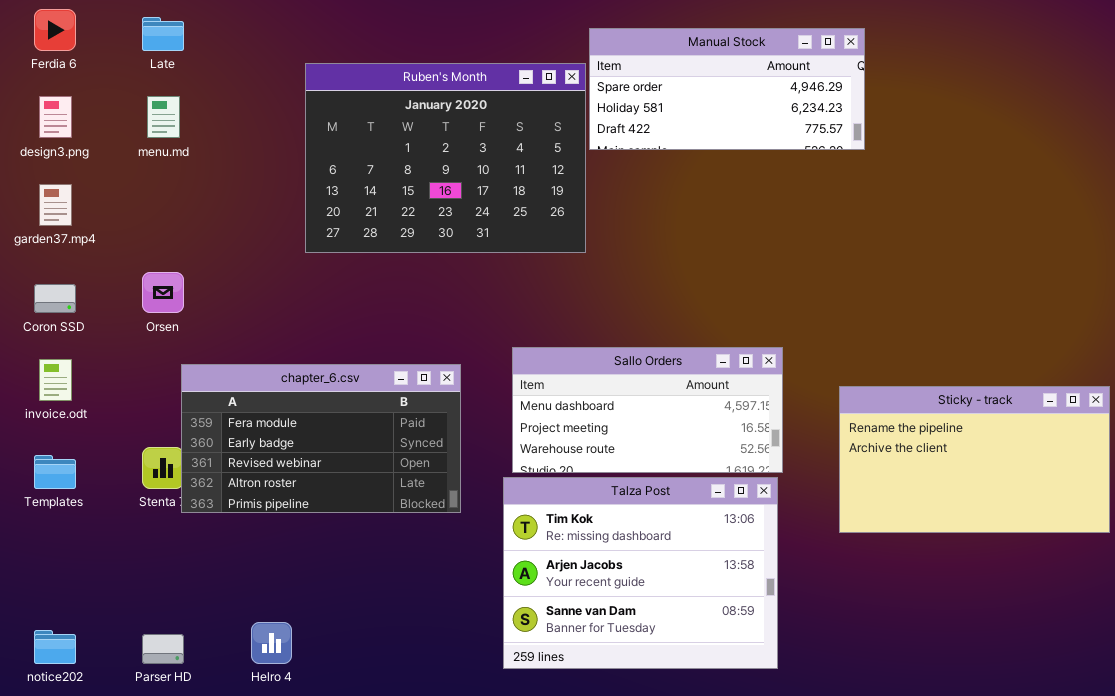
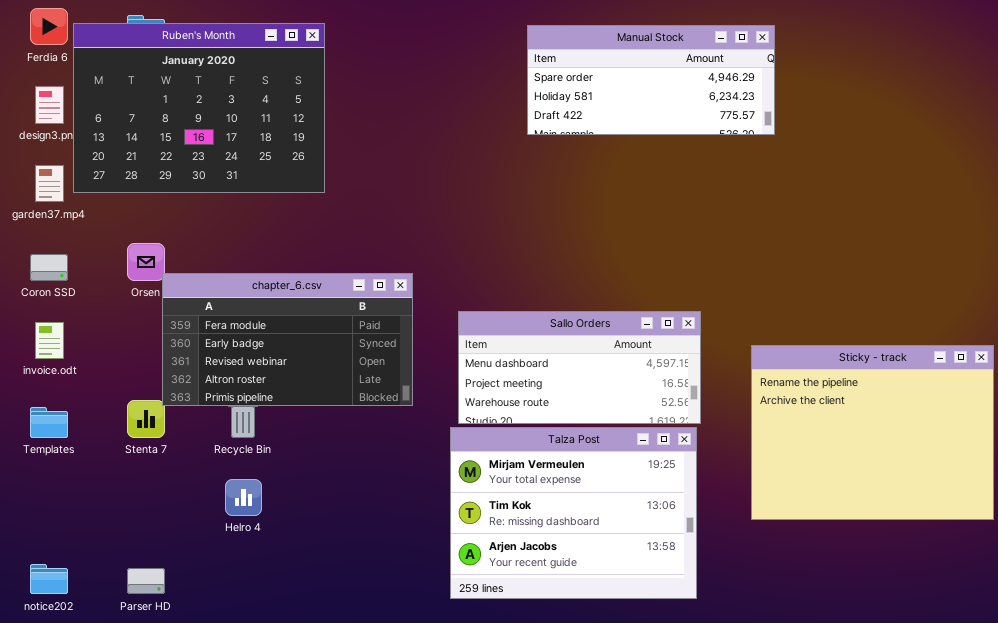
Ruben's Month: [305,63,586,253] -> [73,23,325,193], moved
chapter_6.csv: [181,364,461,513] -> [162,273,413,406], moved
Sticky - track: [839,386,1110,533] -> [751,345,994,520], resized
Talza Post: [503,477,778,669] -> [450,427,697,599], scrolled up 1 row
Helro 4: [251,622,292,664] -> [225,479,262,516], moved

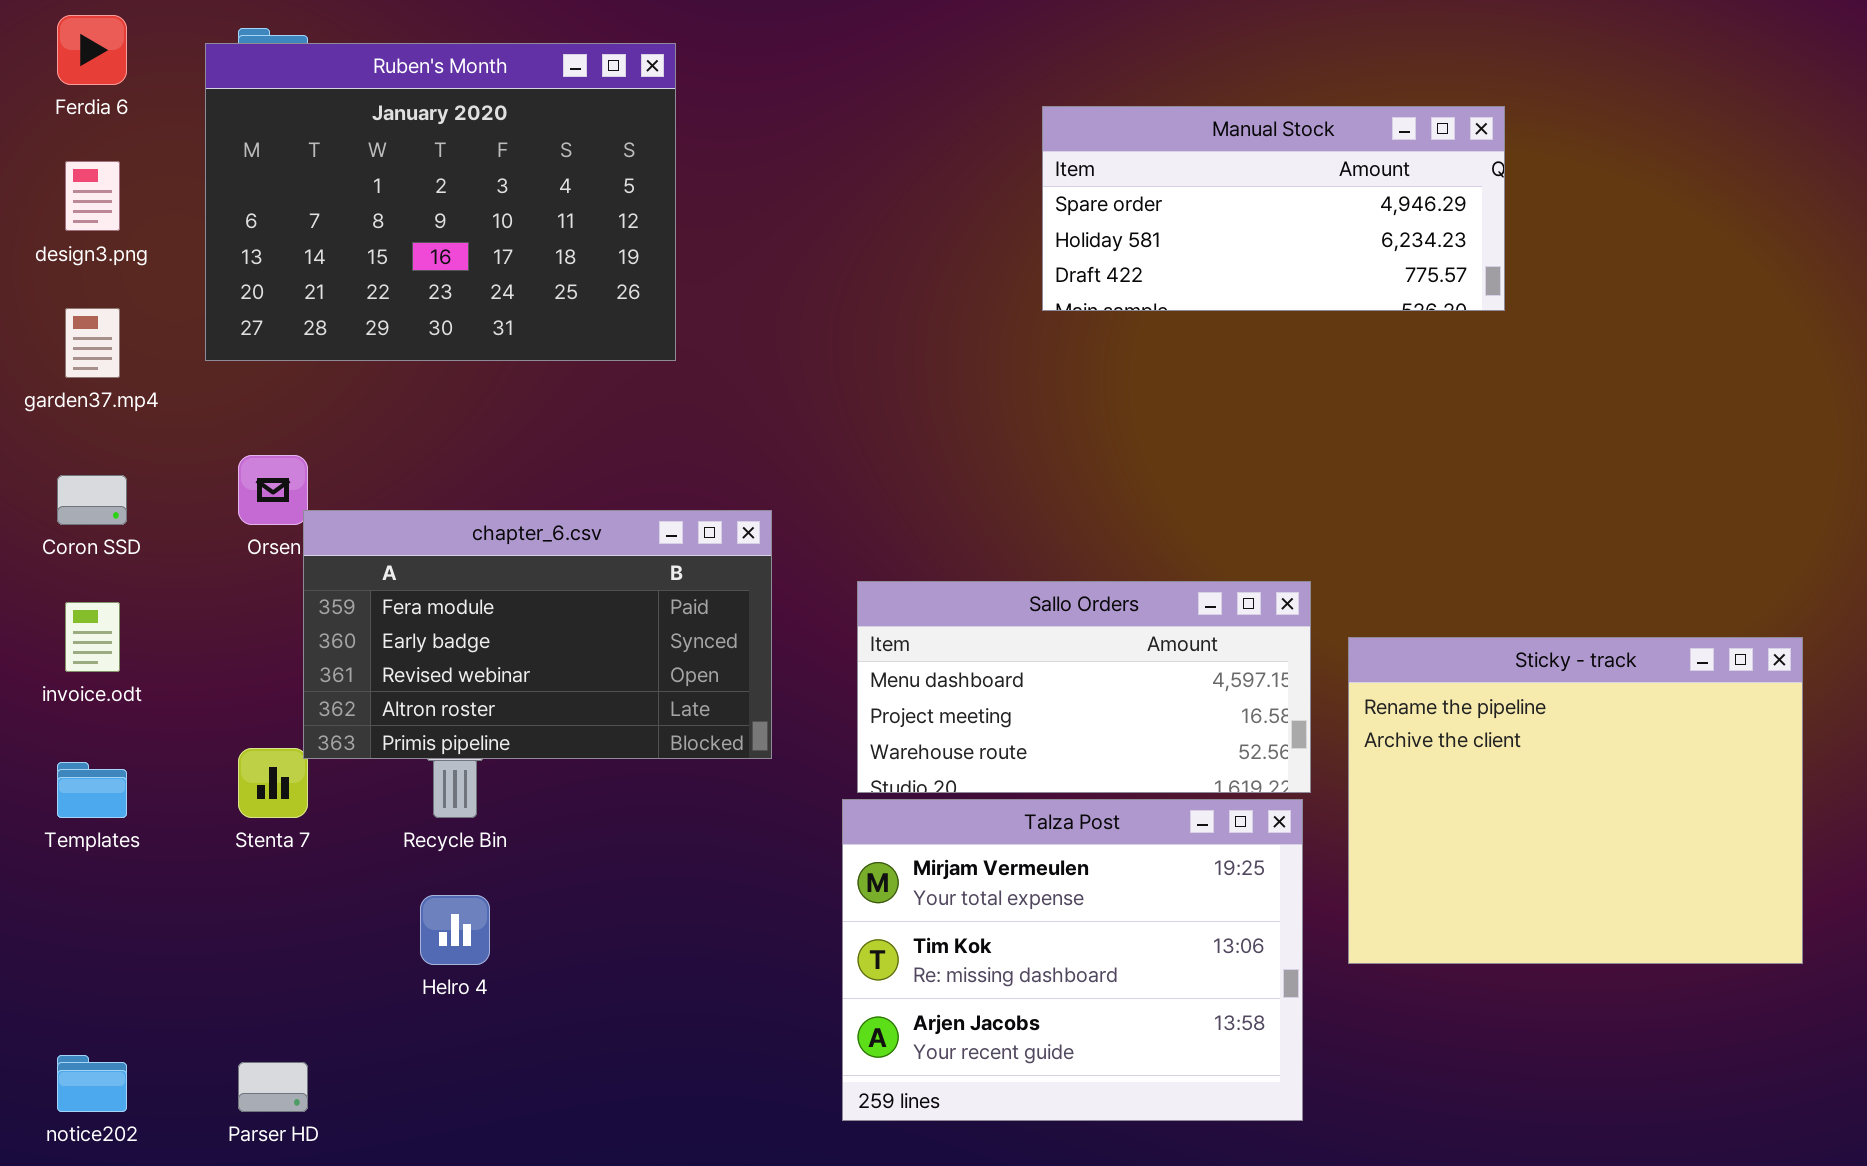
Ruben's Month: [73,23,325,193] -> [205,43,676,361], moved
Manual Stock: [527,25,775,135] -> [1042,106,1505,311], moved
Sticky - track: [751,345,994,520] -> [1348,637,1803,964], moved

